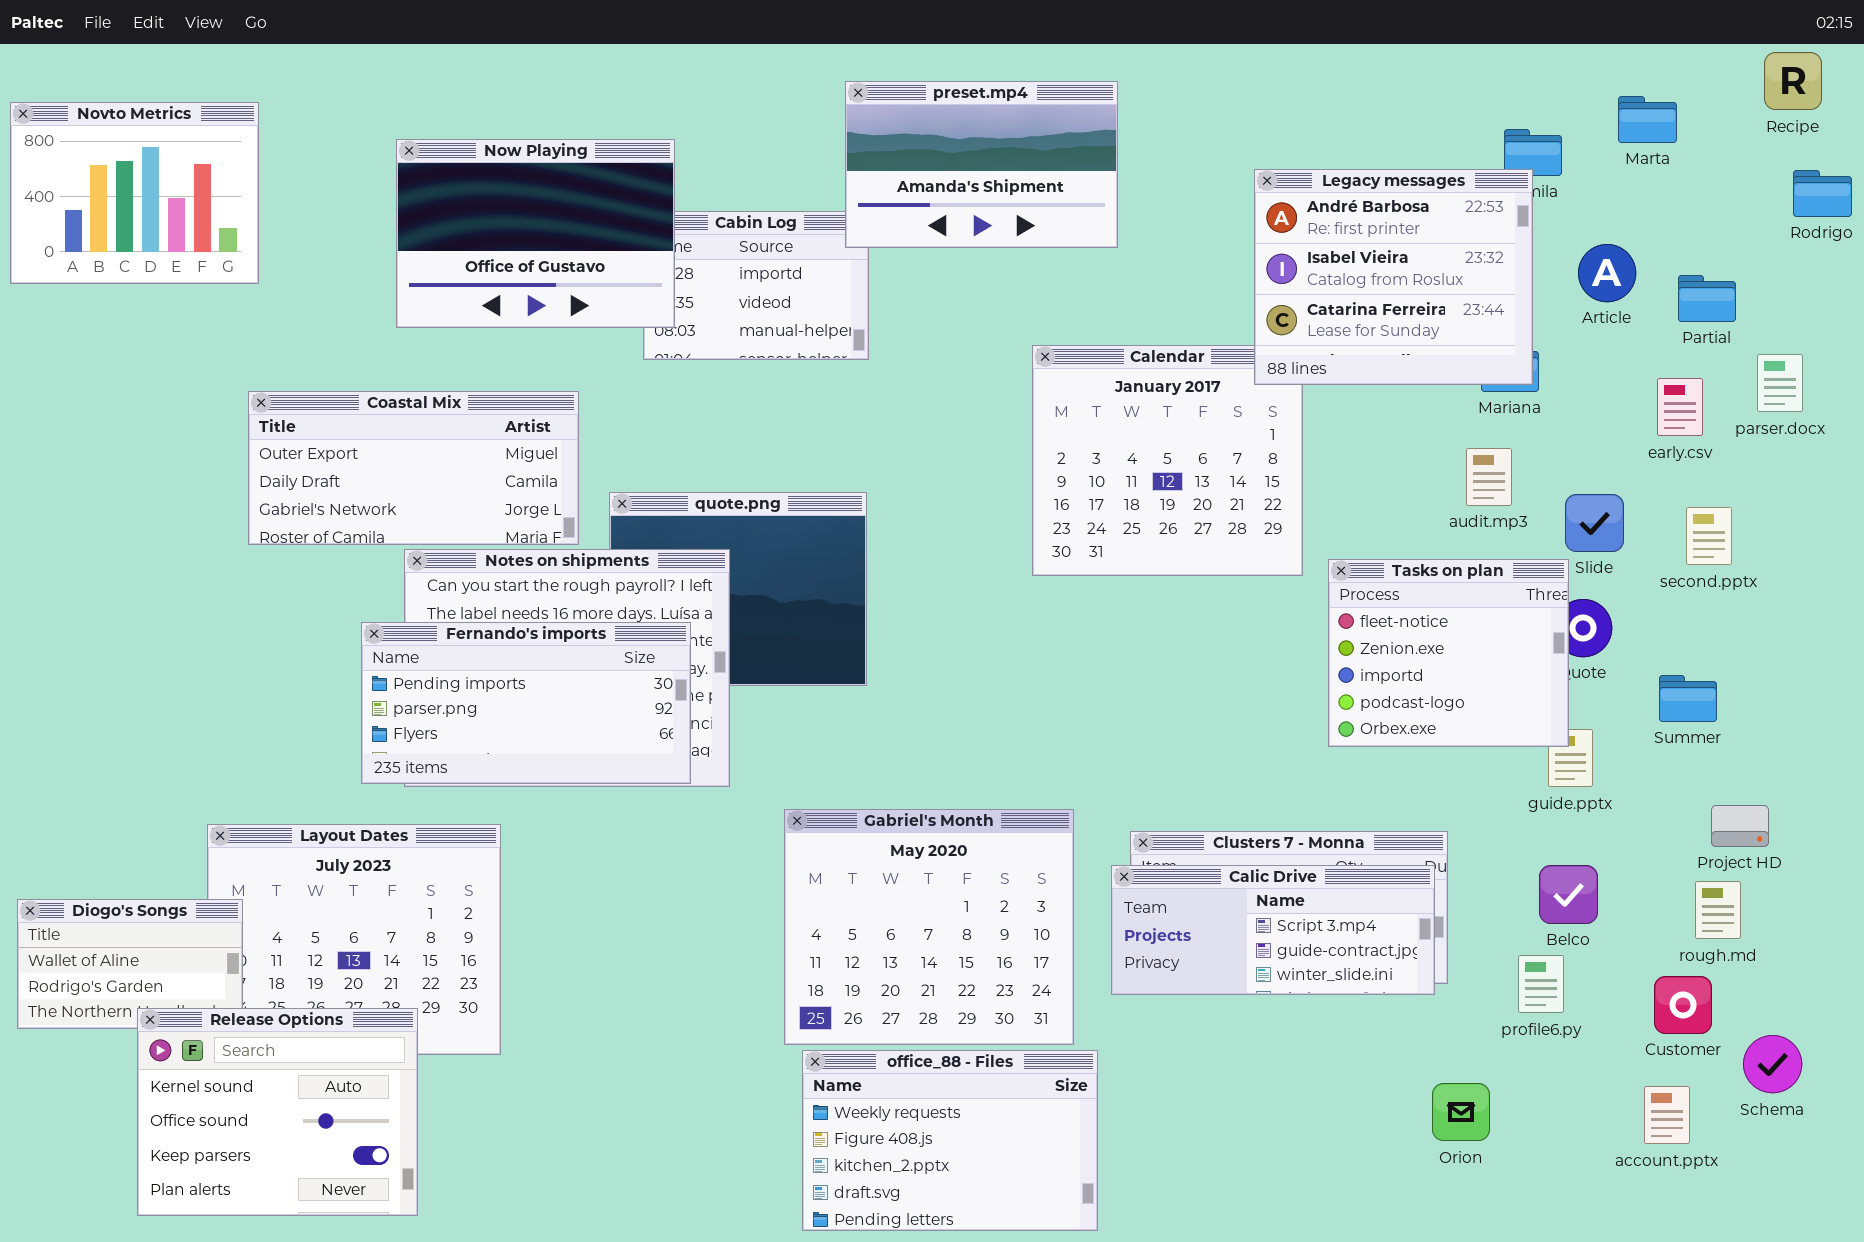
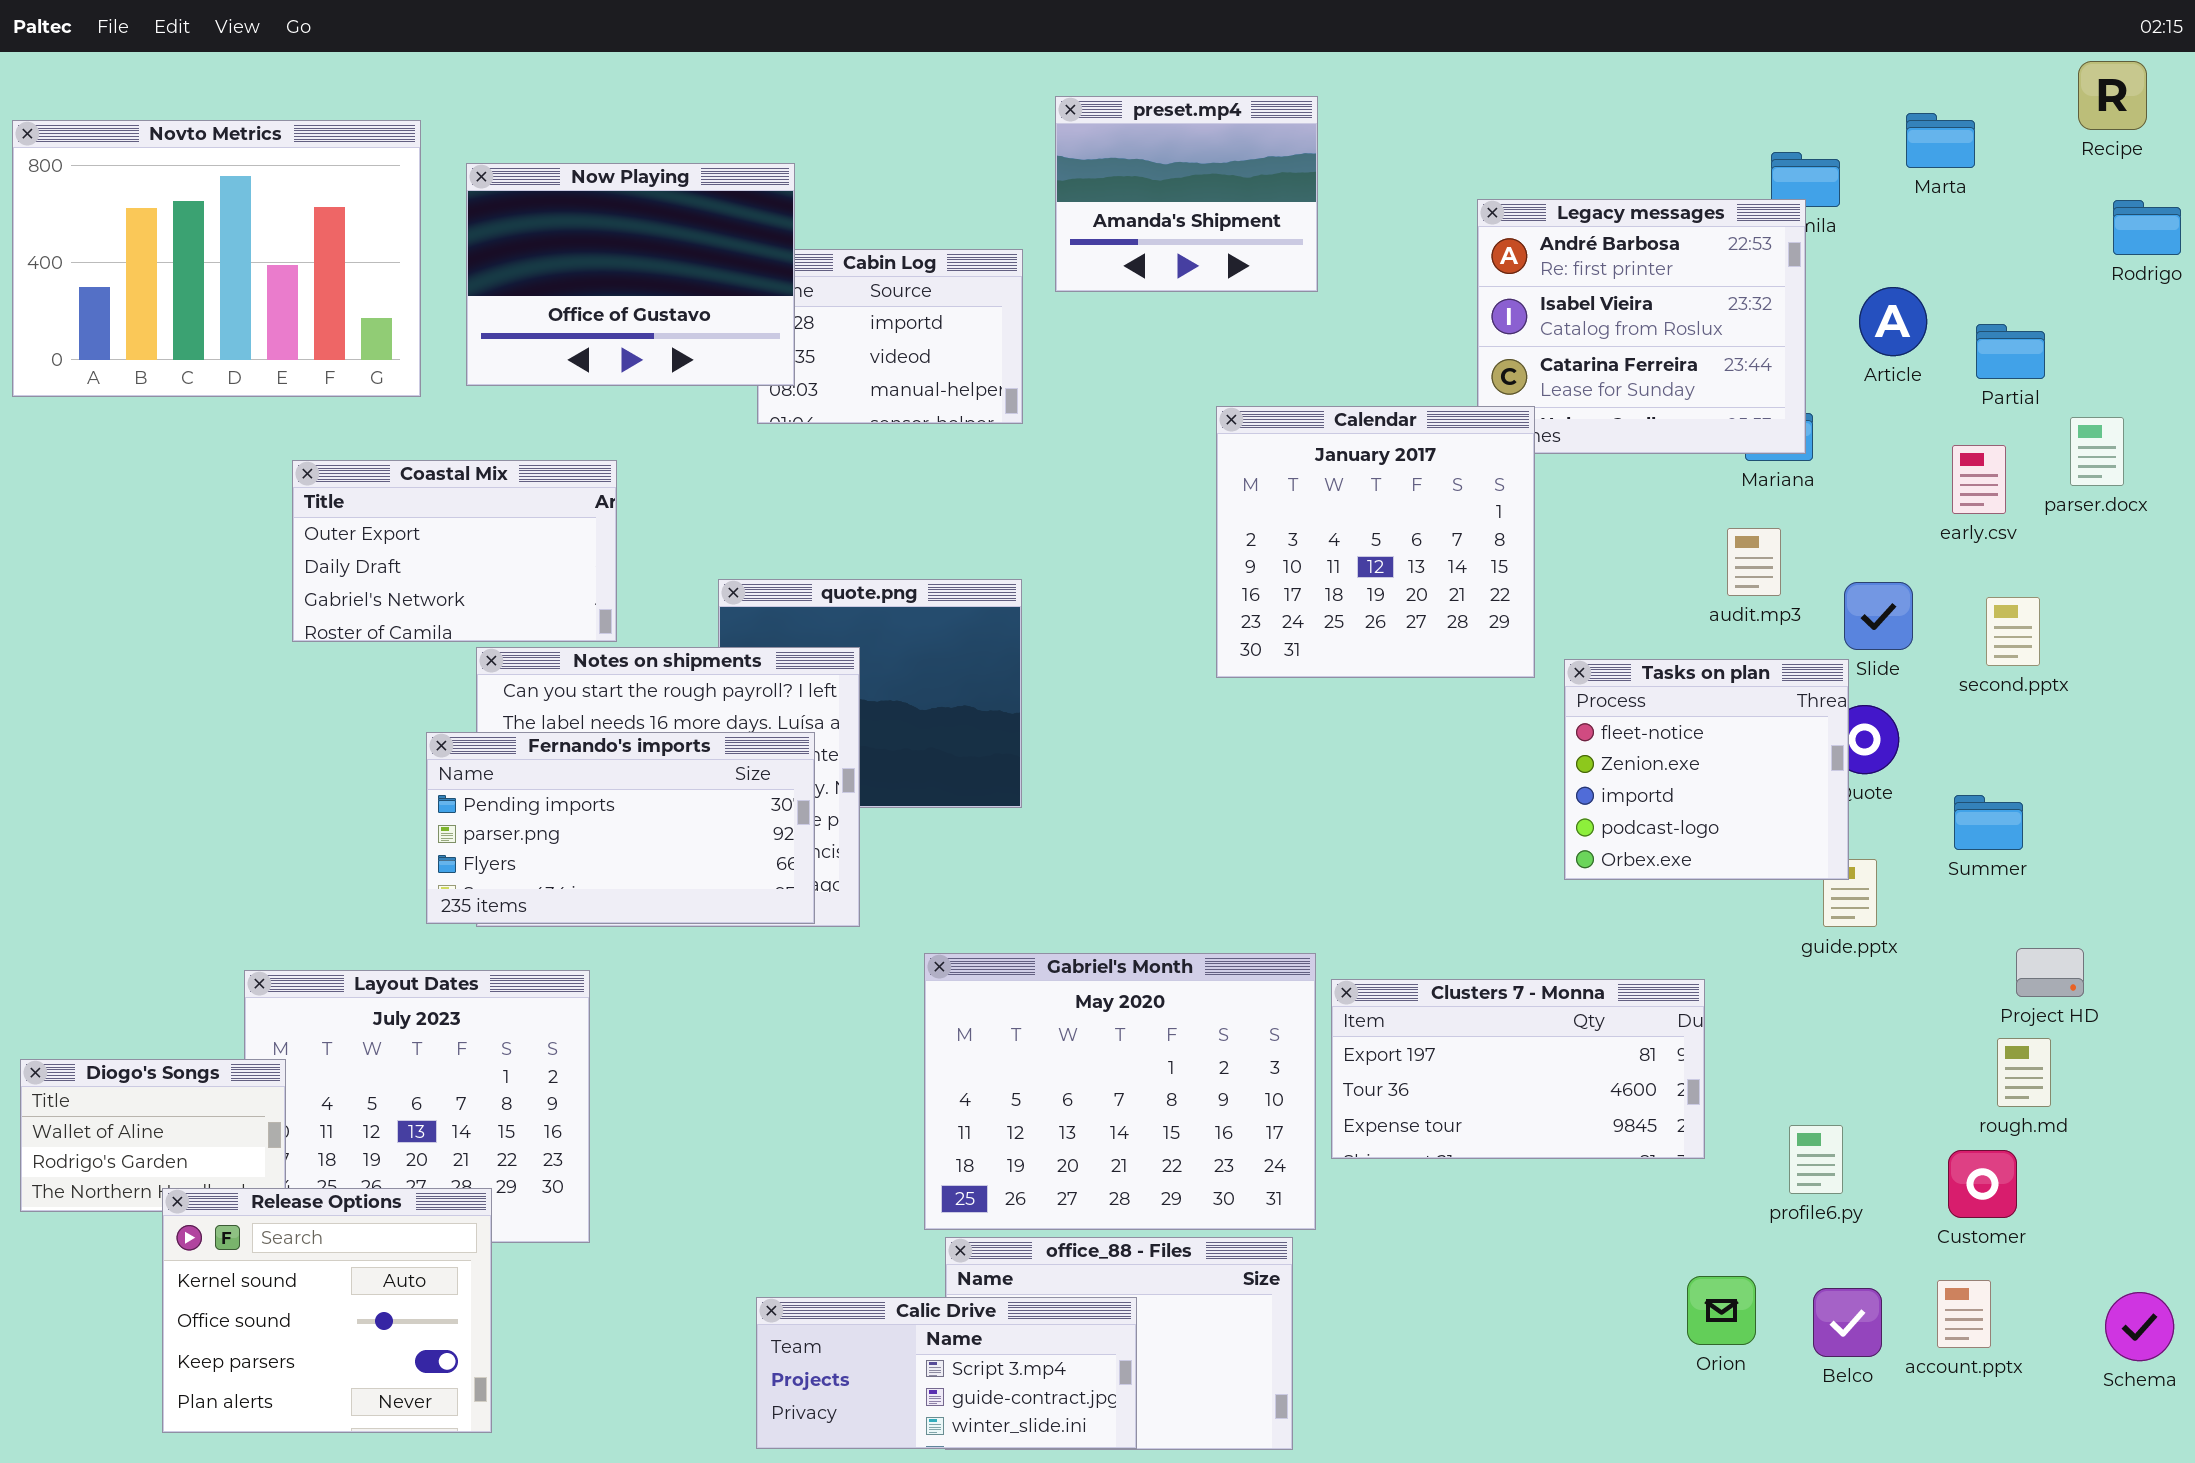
preset.mp4: [845,81,1118,248] -> [1055,96,1318,292], resized
Novto Metrics: [10,102,259,284] -> [12,120,421,397], resized
Calendar: [1032,345,1303,576] -> [1216,406,1535,678], raised
Coastal Mix: [248,391,579,545] -> [292,460,617,642], resized
Gabriel's Month: [784,809,1074,1045] -> [924,953,1316,1230], resized
Calic Drive: [1111,865,1435,995] -> [756,1297,1137,1449], moved
Belco: [1539,865,1598,924] -> [1813,1288,1882,1357], moved
Schema: [1743,1035,1802,1093] -> [2105,1292,2174,1361], moved

